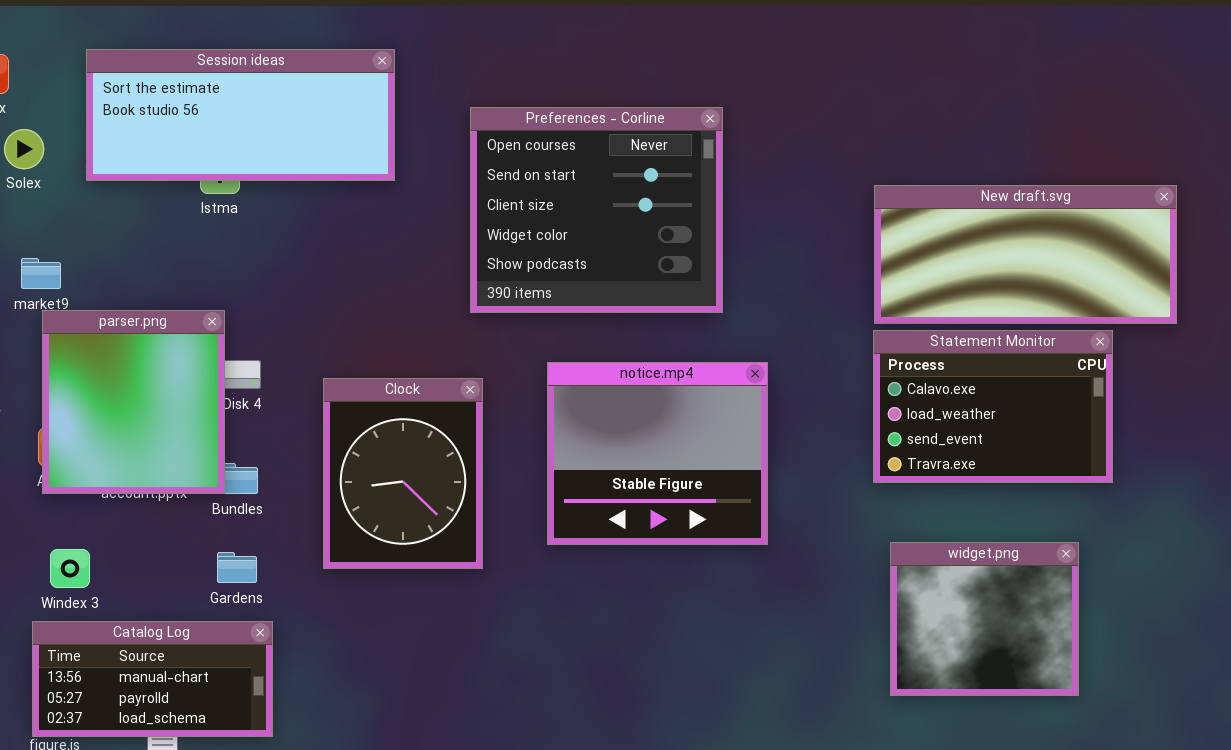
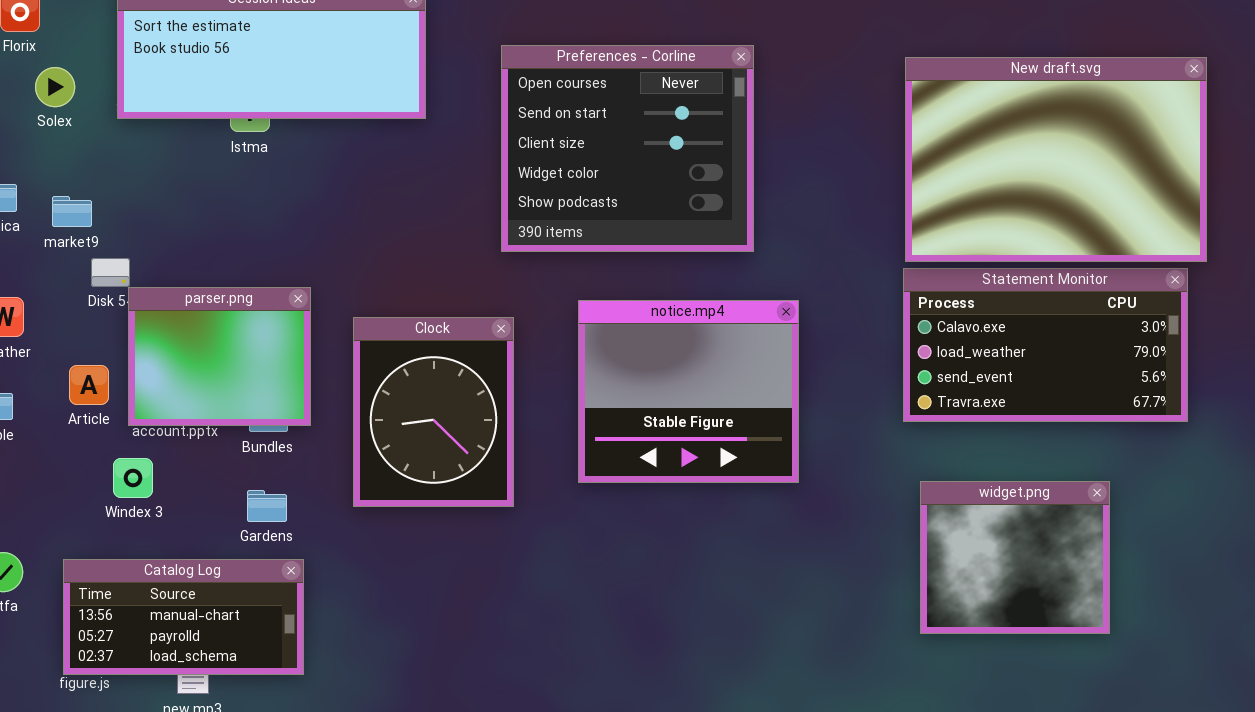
New draft.svg: [874,185,1177,324] -> [905,57,1207,262], resized
parser.png: [42,310,225,494] -> [128,287,311,426], moved, resized
Statement Monitor: [873,330,1113,483] -> [903,268,1188,422], resized
Windex 3: [50,549,90,588] -> [113,458,153,498], moved

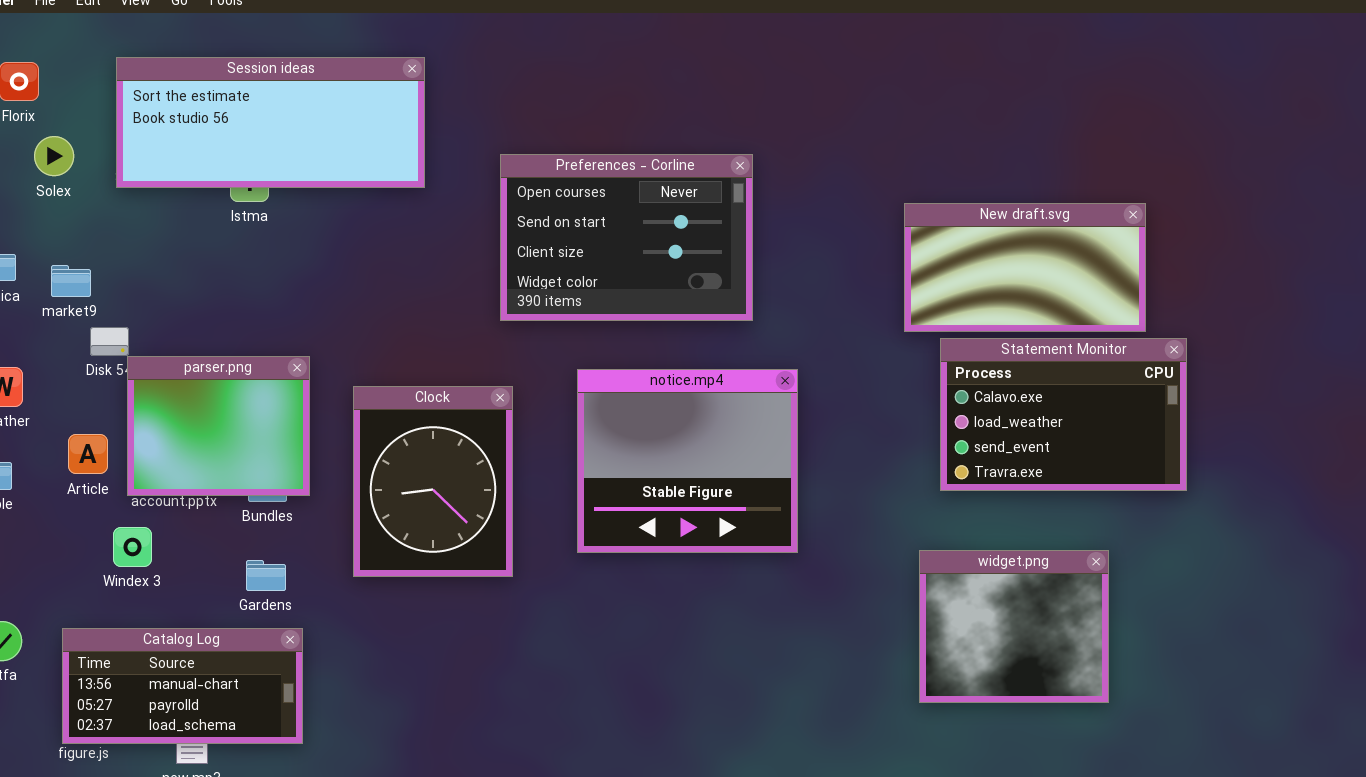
Preferences - Corline: [501,45,754,252] -> [500,154,753,321], resized
New draft.svg: [905,57,1207,262] -> [904,203,1146,332], resized
Statement Monitor: [903,268,1188,422] -> [940,338,1187,491], resized

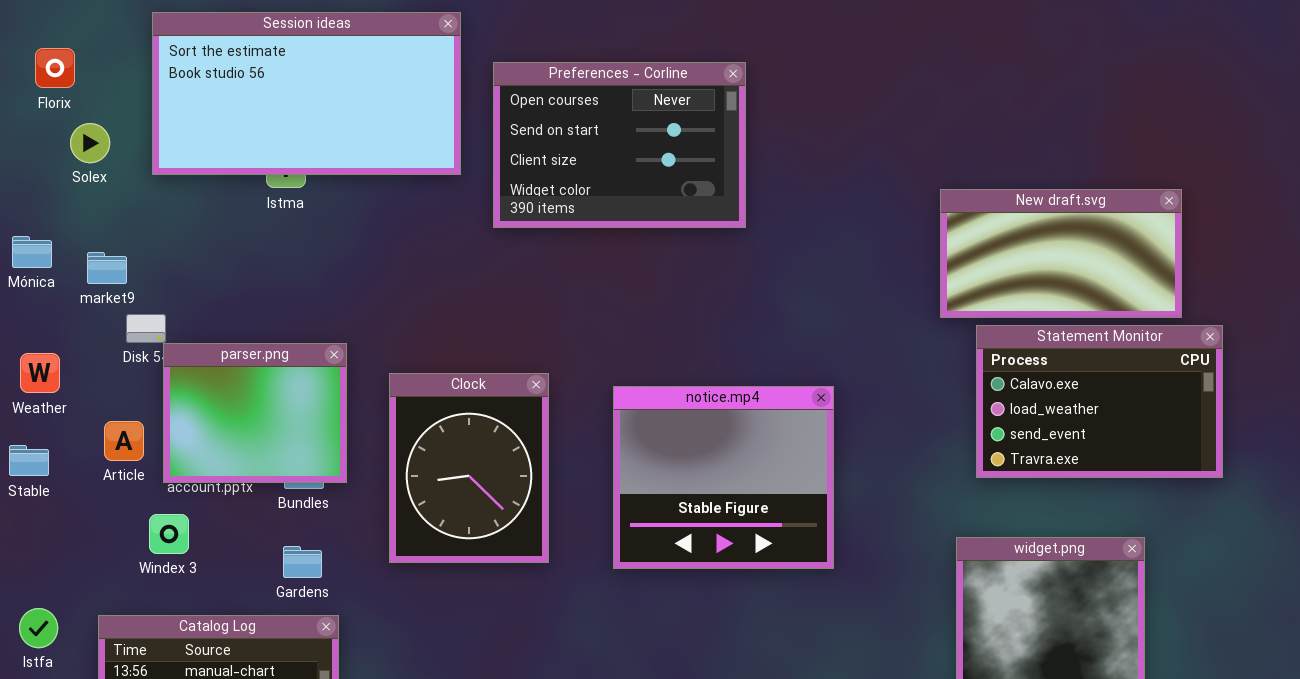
Session ideas: [116,57,425,188] -> [152,12,461,175], resized
Preferences - Corline: [500,154,753,321] -> [493,62,746,228], moved
notice.mp4: [577,369,798,553] -> [613,386,834,569], moved

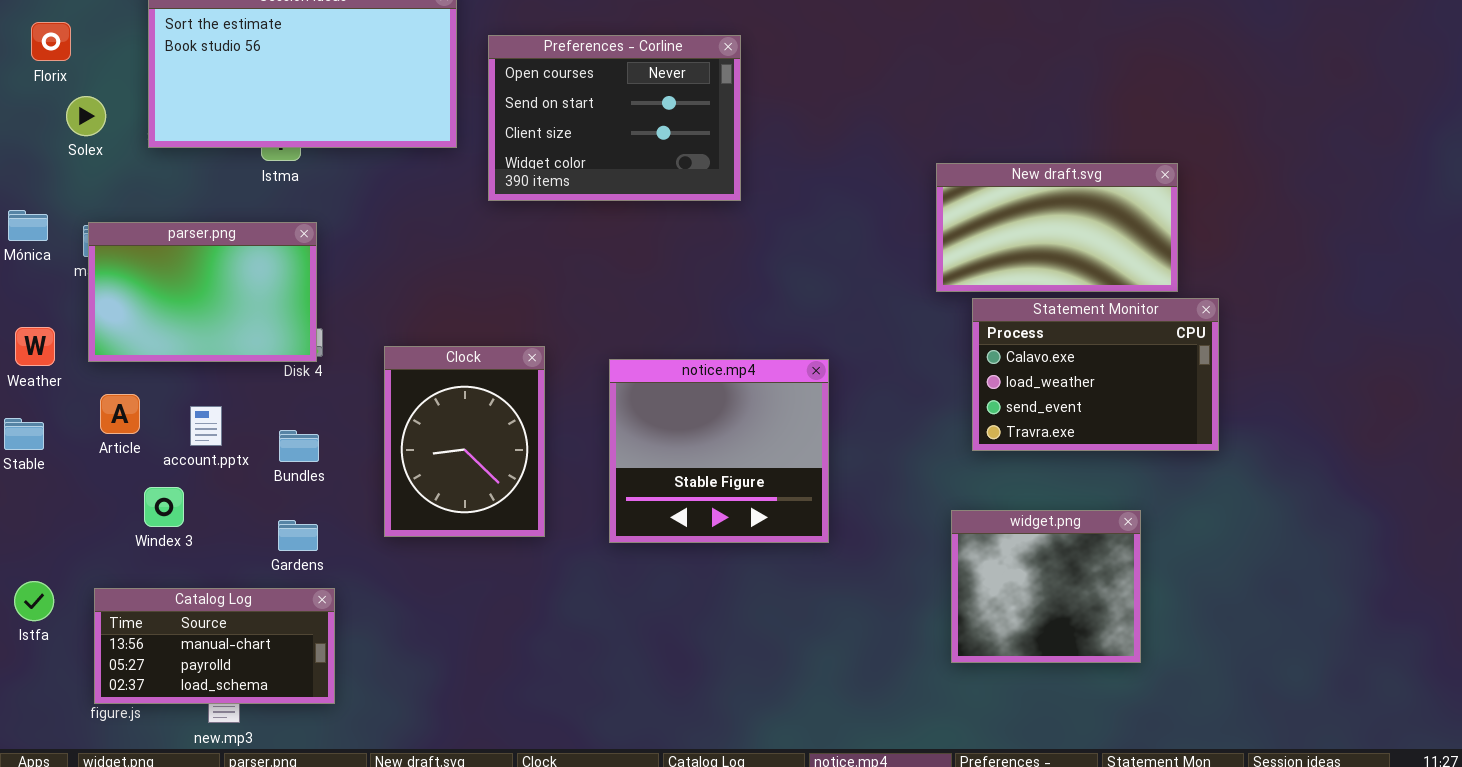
parser.png: [163,343,347,483] -> [88,222,317,362], moved, resized

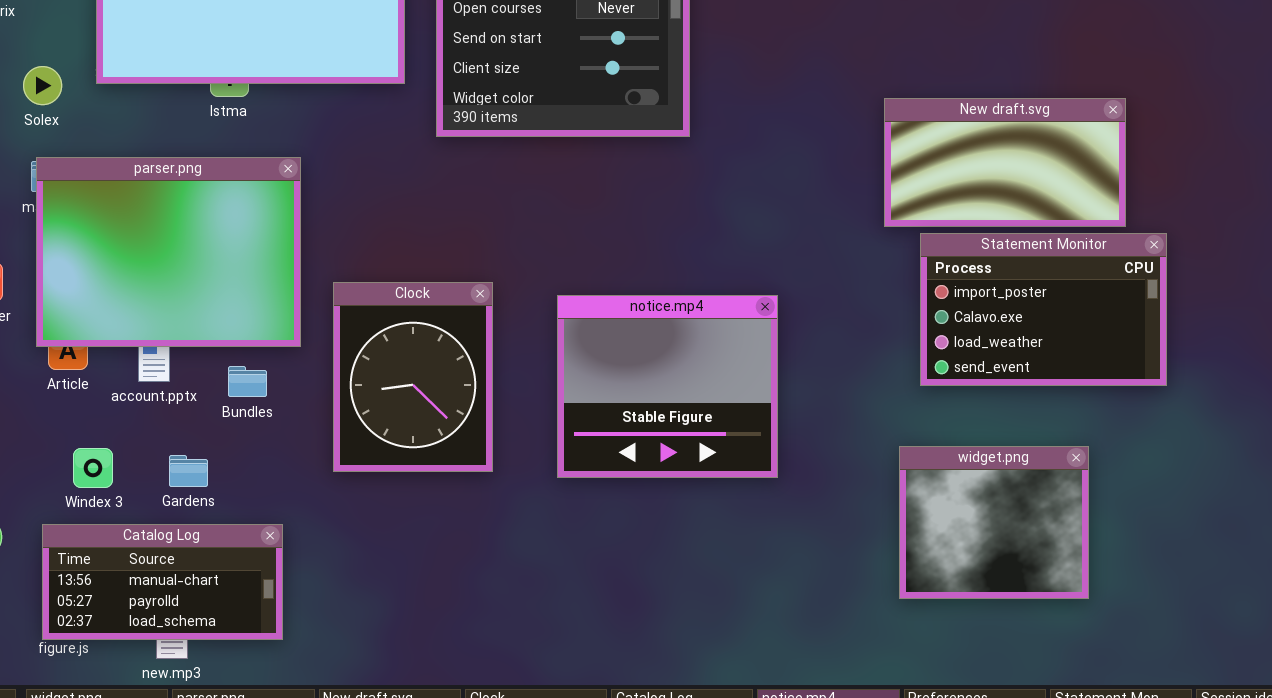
Solex: [66,96,106,136] -> [23,66,62,105], moved
parser.png: [88,222,317,362] -> [36,157,301,347], resized
Statement Monitor: [972,298,1219,451] -> [920,233,1167,386], scrolled up 1 row
Windex 3: [144,487,184,527] -> [73,448,113,488], moved
Gardens: [278,520,318,551] -> [169,455,208,487], moved

